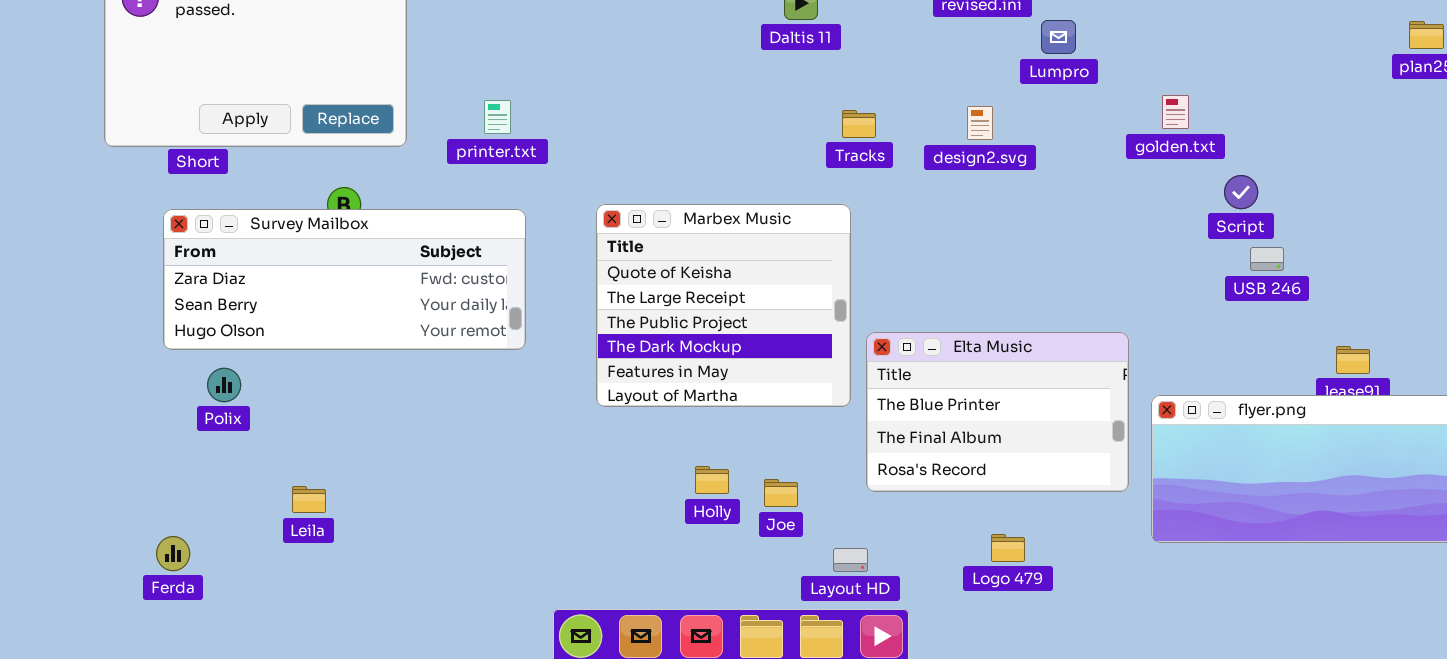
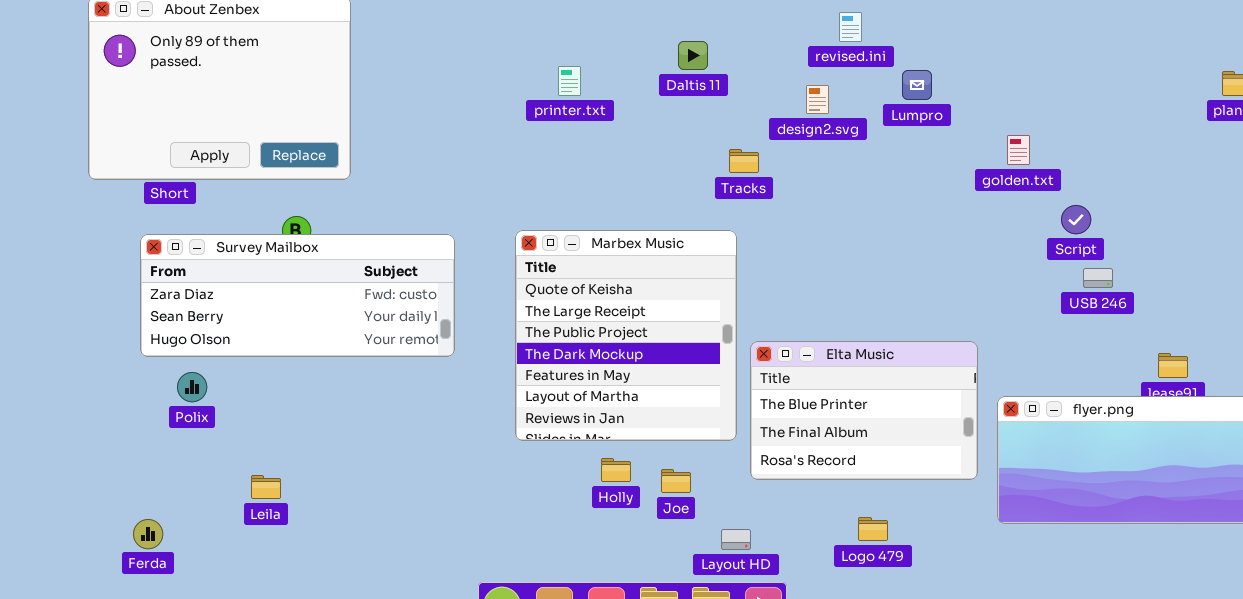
printer.txt: [484,100,511,134] -> [558,66,581,96], moved
design2.svg: [967,106,993,140] -> [806,85,829,114], moved
Marbex Music: [596,204,851,407] -> [515,230,737,441], resized

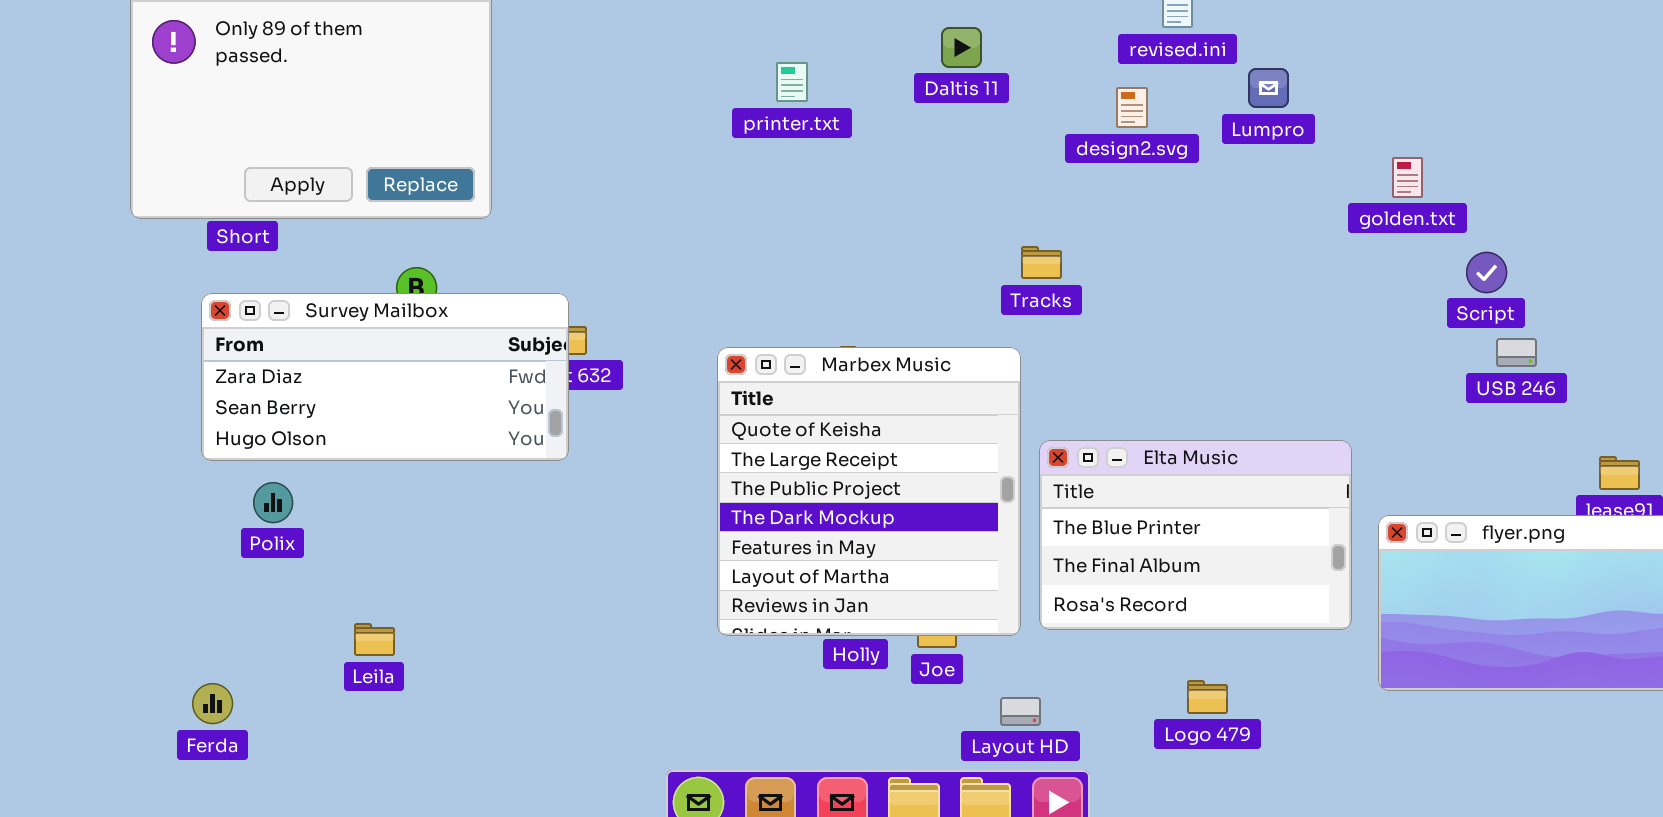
Tracks: [729,149,759,173] -> [1021,246,1062,279], moved
Marbex Music: [515,230,737,441] -> [717,347,1021,636], moved
Survey Mailbox: [140,234,455,357] -> [201,293,569,461], resized

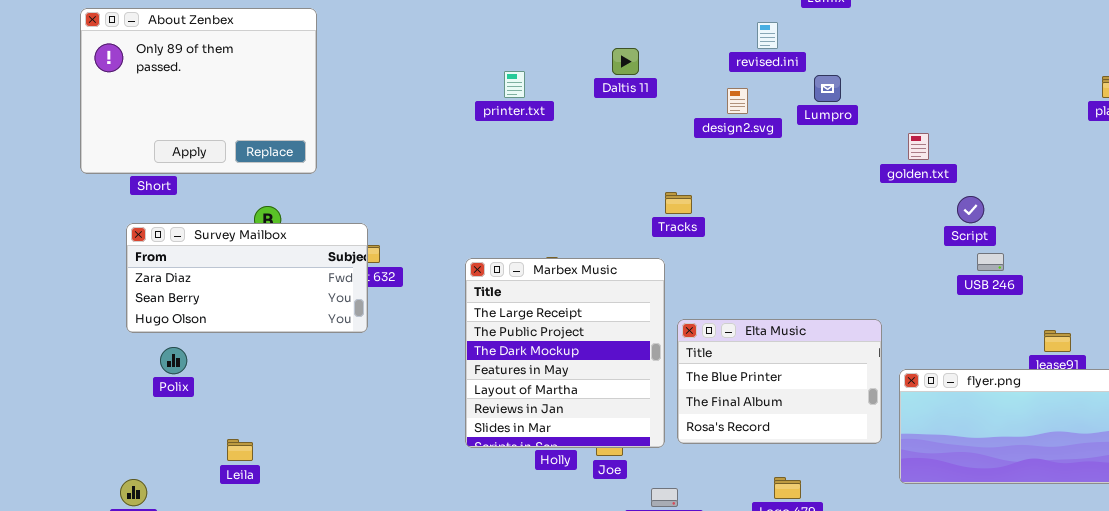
Marbex Music: [717,347,1021,636] -> [465,258,665,448], scrolled down 1 row

